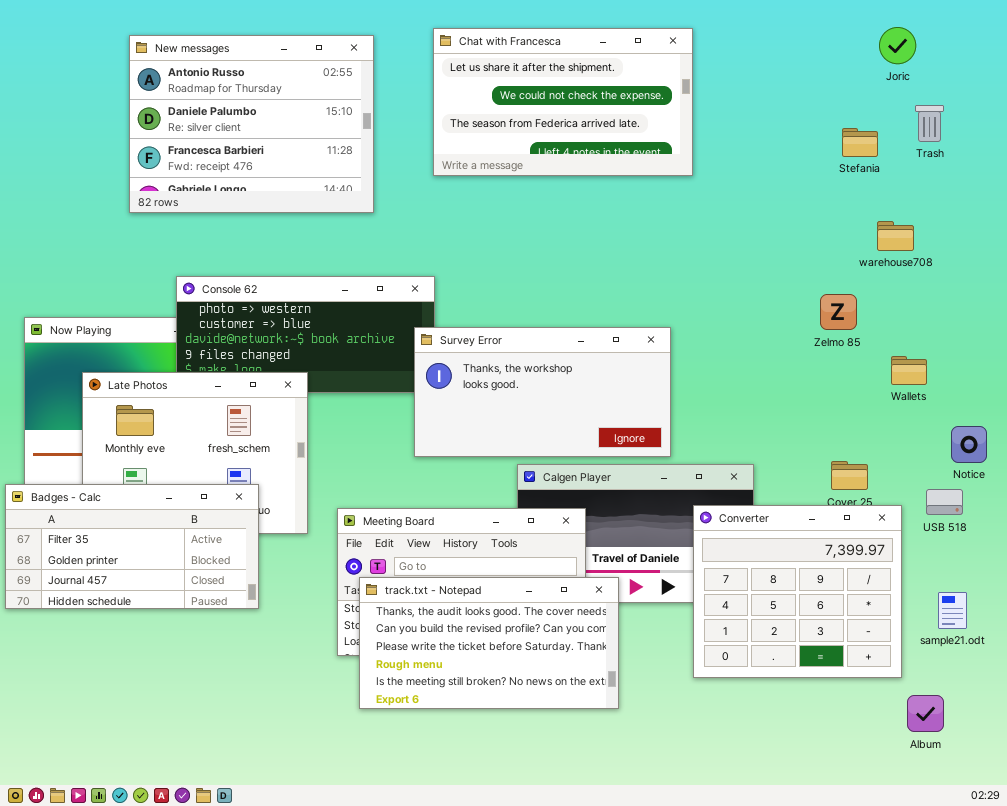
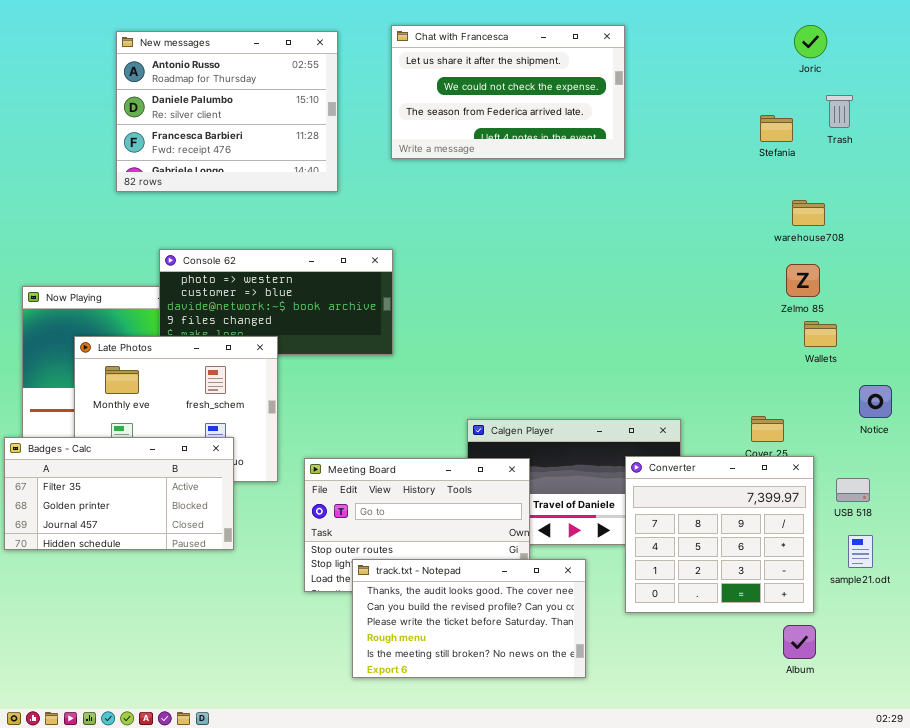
Zelmo 85: [820,294,857,330] -> [786,264,820,297], moved
Survey Error: [414,327,671,457] -> none, closed
USB 518: [926,489,963,515] -> [836,478,870,502], moved
track.txt - Notepad: [359,577,619,709] -> [352,559,586,678], moved
Album: [907,695,944,732] -> [783,625,816,659], moved

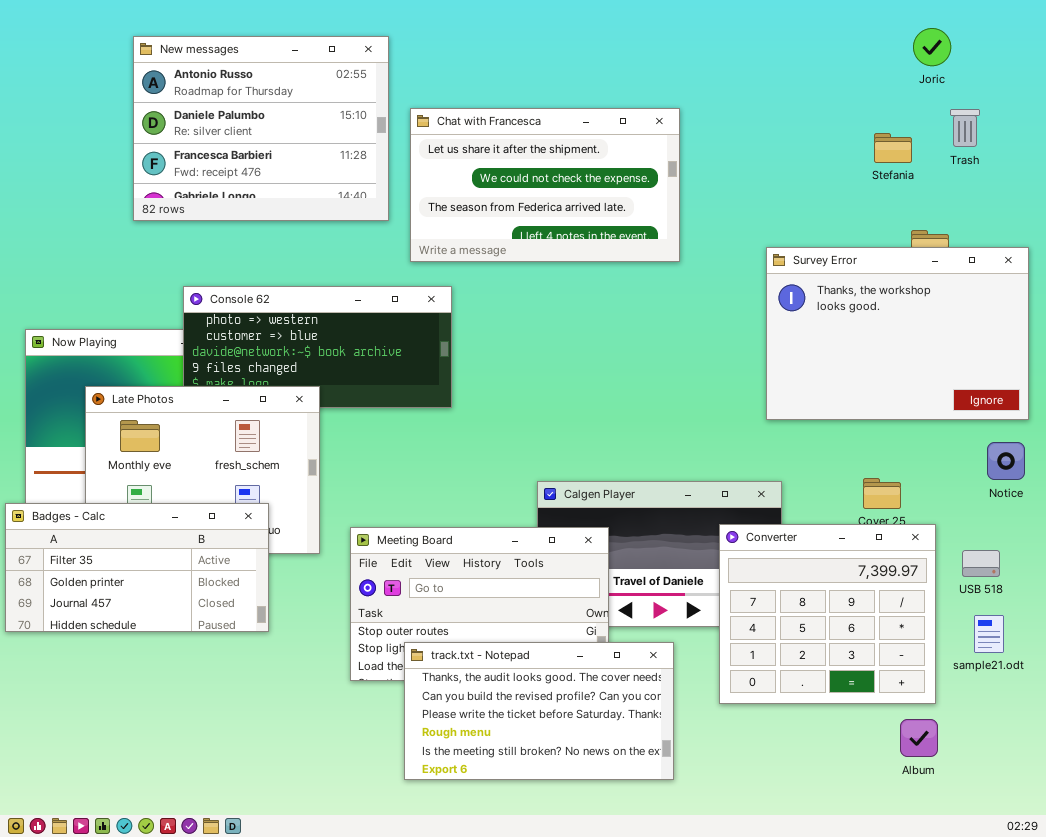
Chat with Francesca: [391,25,625,159] -> [410,108,680,262], moved
Survey Error: none -> [766,247,1029,420], opened

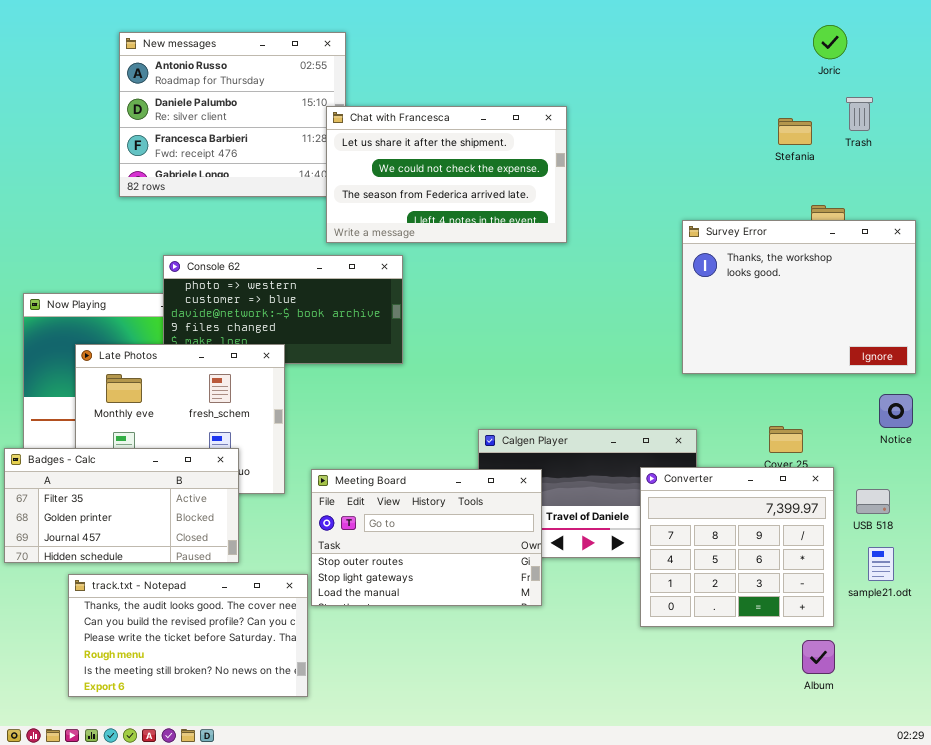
Chat with Francesca: [410,108,680,262] -> [326,106,567,243], moved
track.txt - Notepad: [404,642,674,780] -> [68,574,308,697], moved

